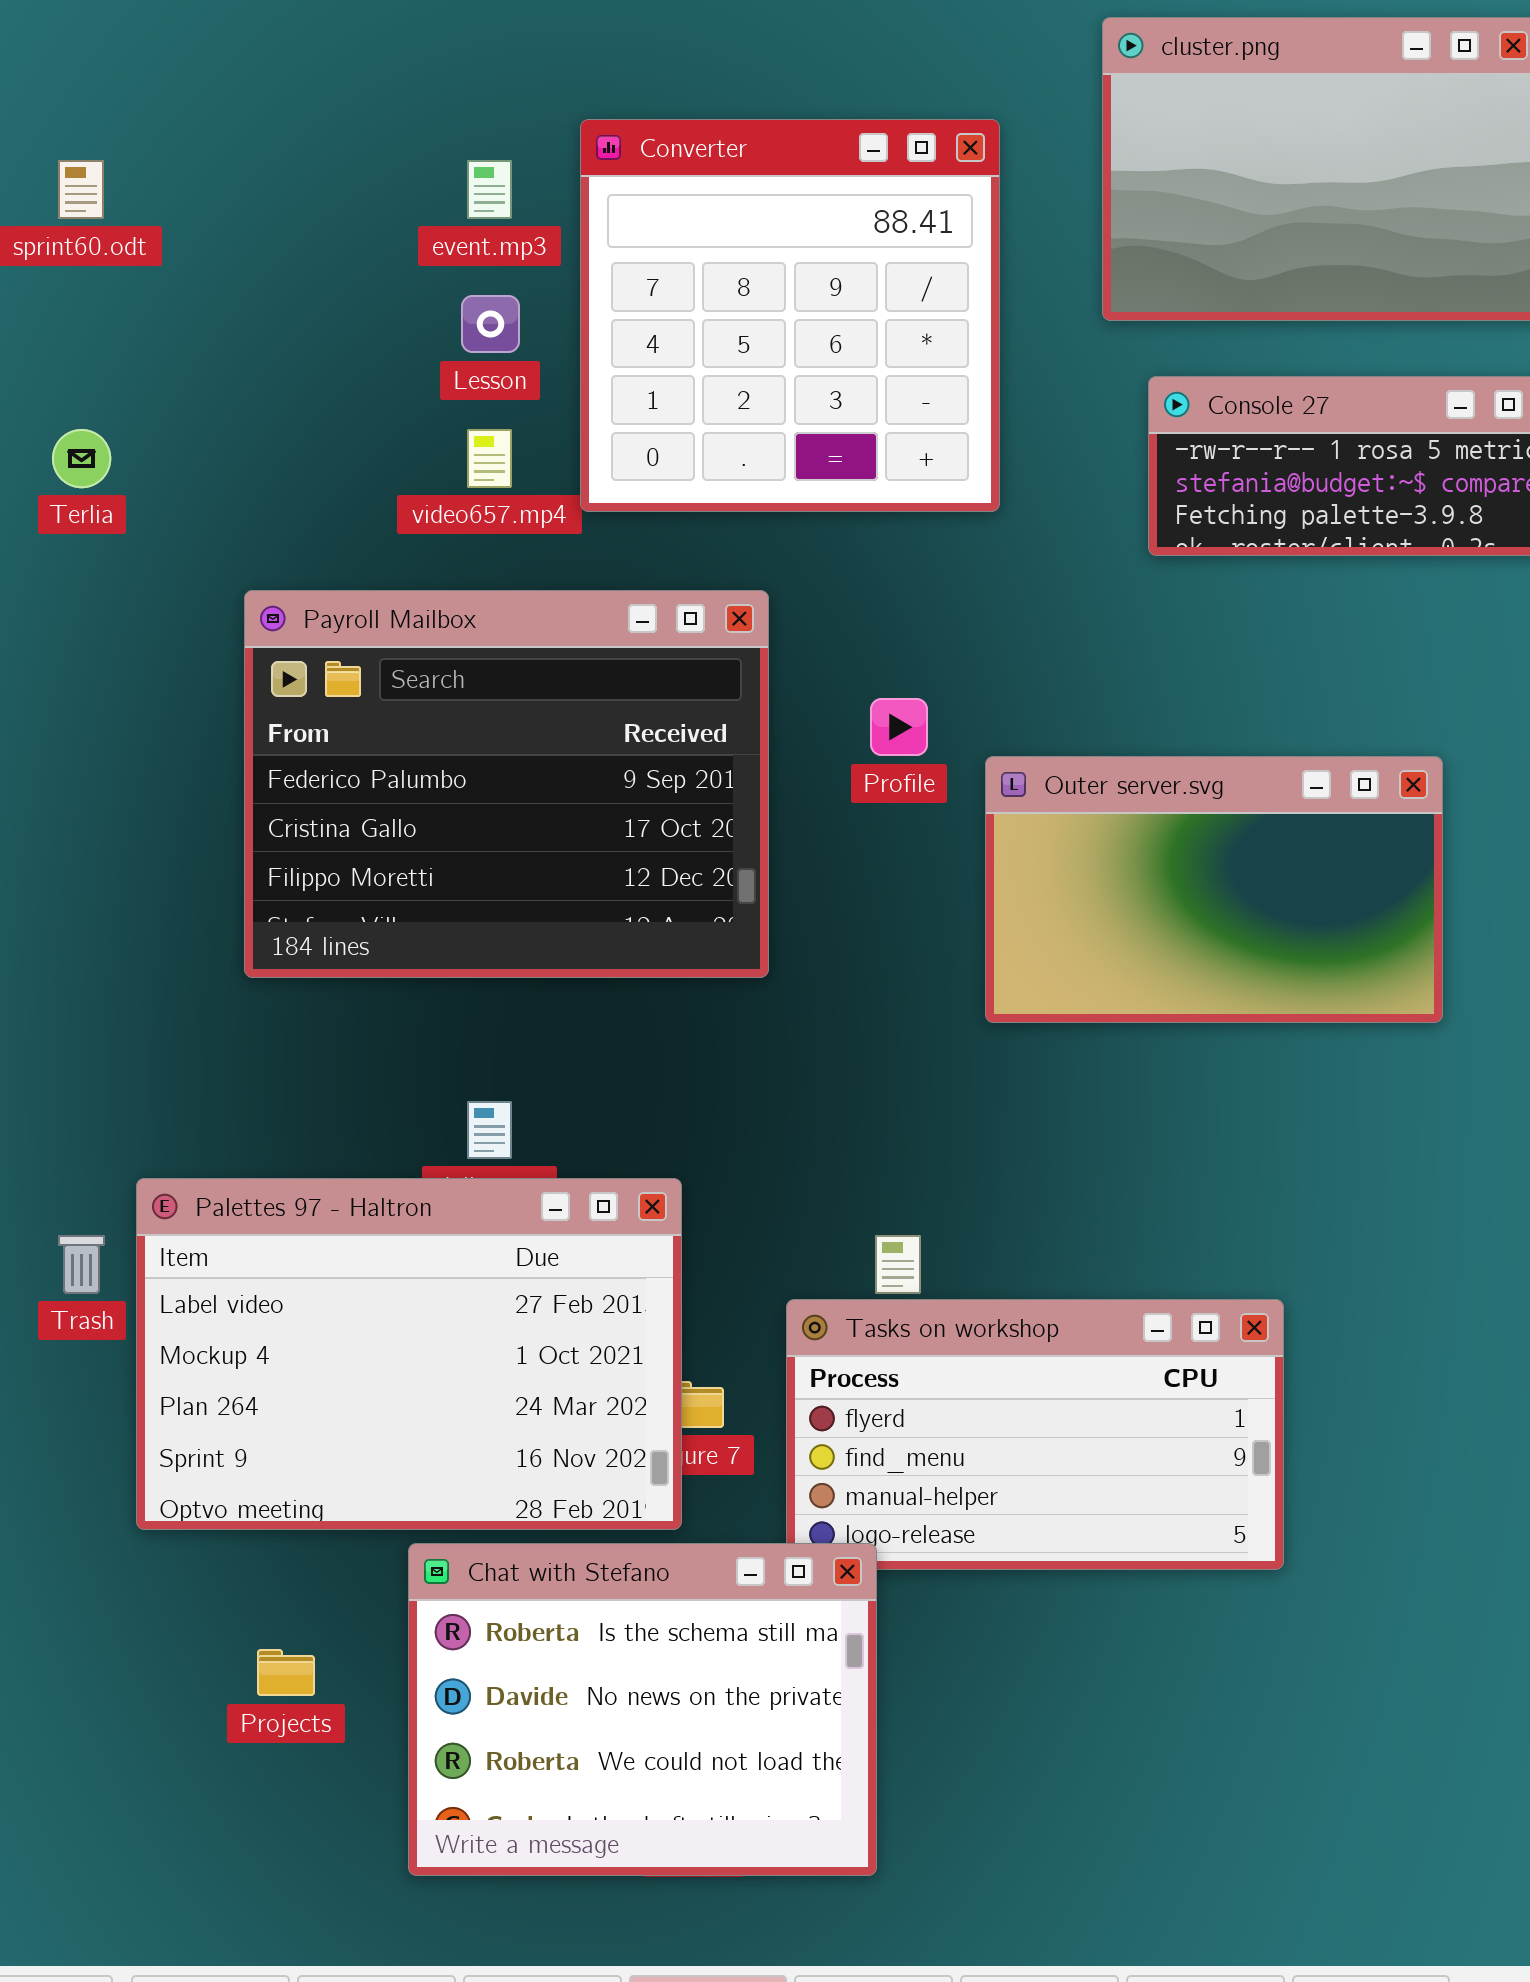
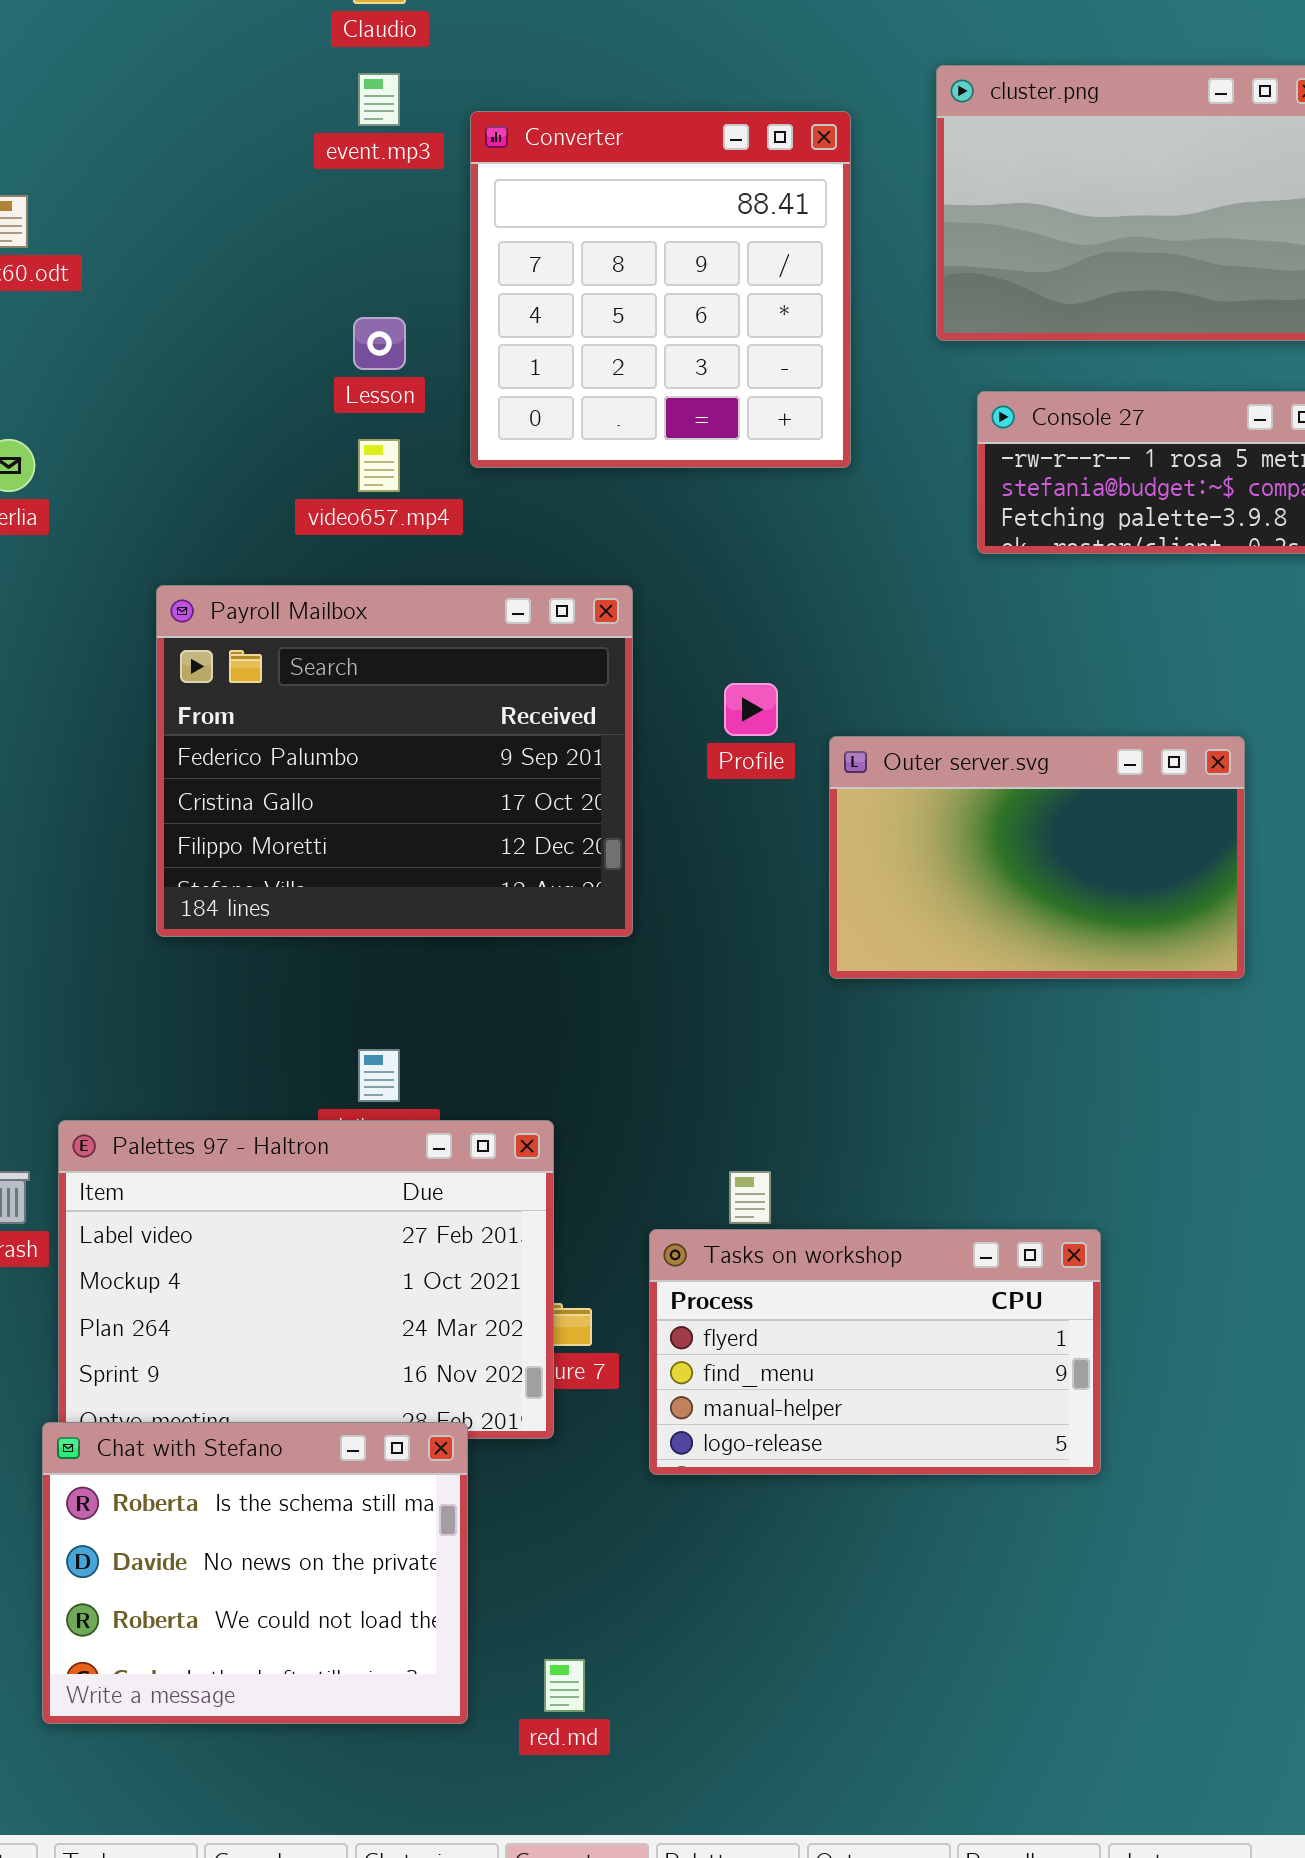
Converter: [580,119,1000,512] -> [470,111,851,468], moved
event.mp3: [467,160,512,219] -> [358,73,400,126], moved
Chat with Stefano: [408,1543,877,1876] -> [42,1422,468,1724], moved

